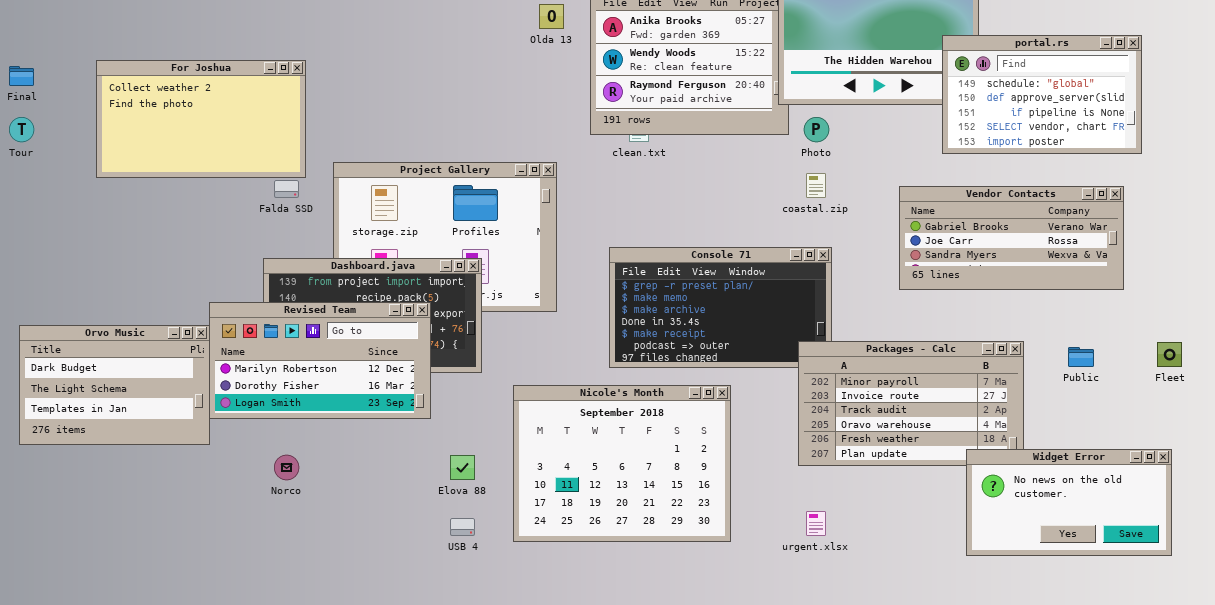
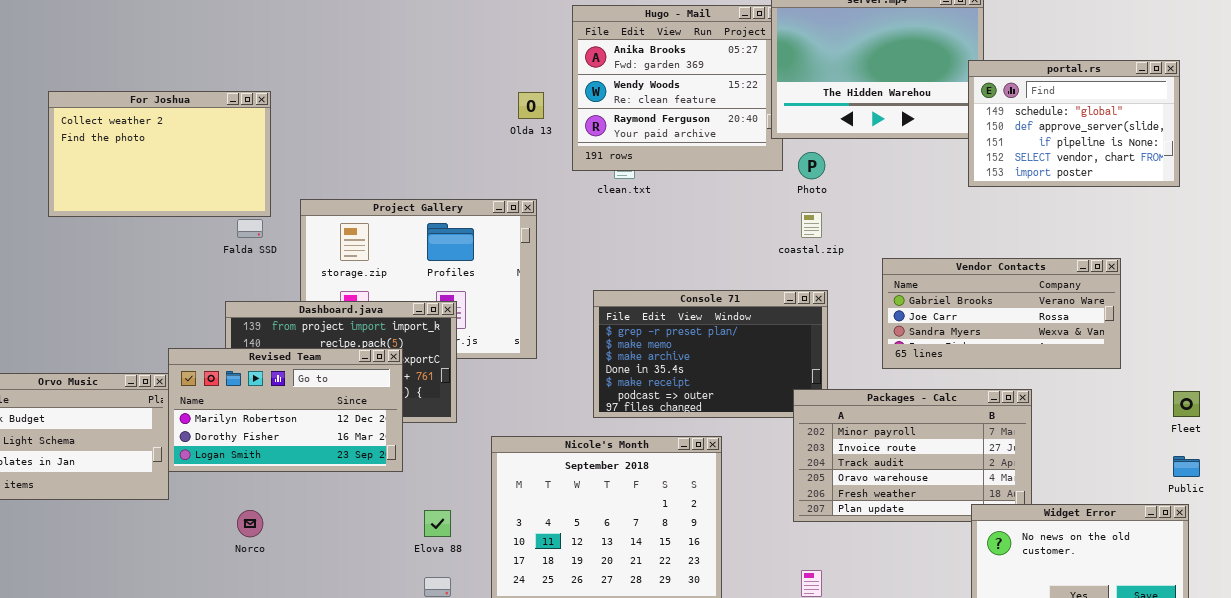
Olda 13: [539,4,564,29] -> [518,92,544,119], moved
portal.rs: [942,35,1142,154] -> [968,60,1180,187], moved
Vendor Contacts: [899,186,1124,290] -> [882,258,1121,369], moved
Public: [1068,347,1094,367] -> [1173,456,1200,477], moved

